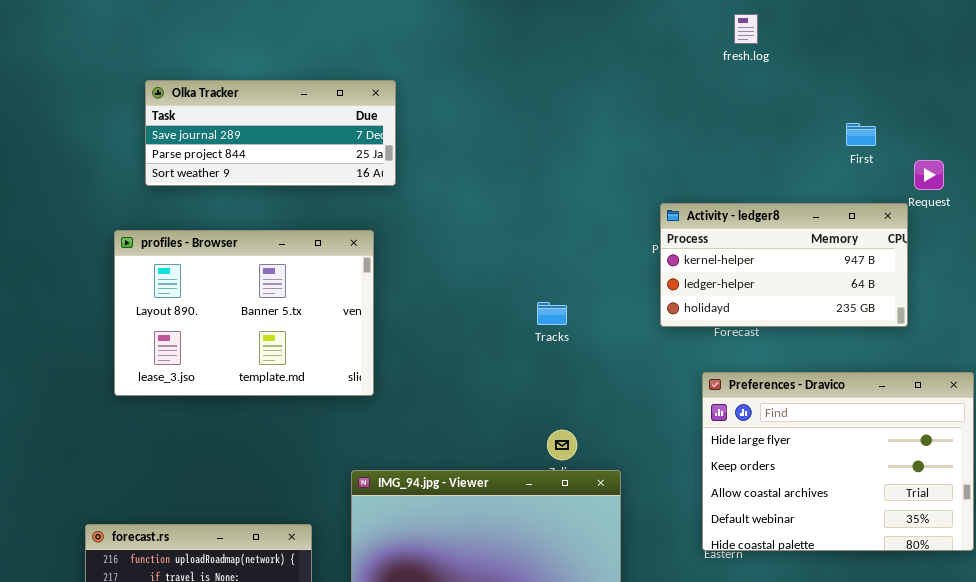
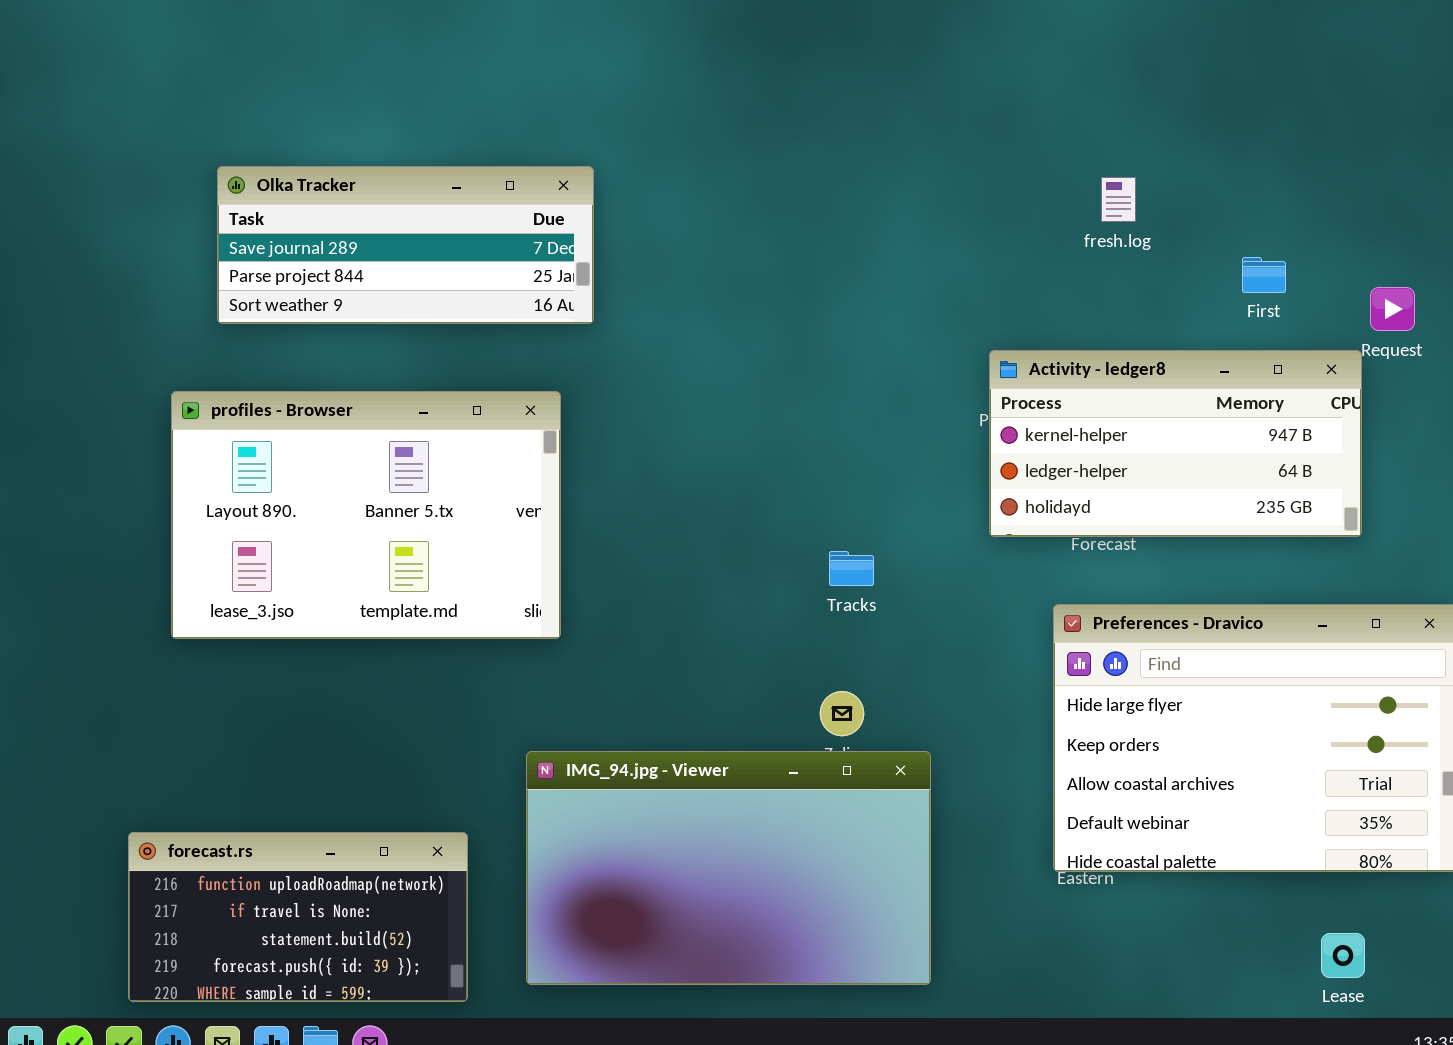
fresh.log: [734,14,758,44] -> [1101,177,1136,222], moved
First: [846,123,876,146] -> [1242,257,1286,293], moved
Tracks: [537,302,567,325] -> [829,551,874,586], moved

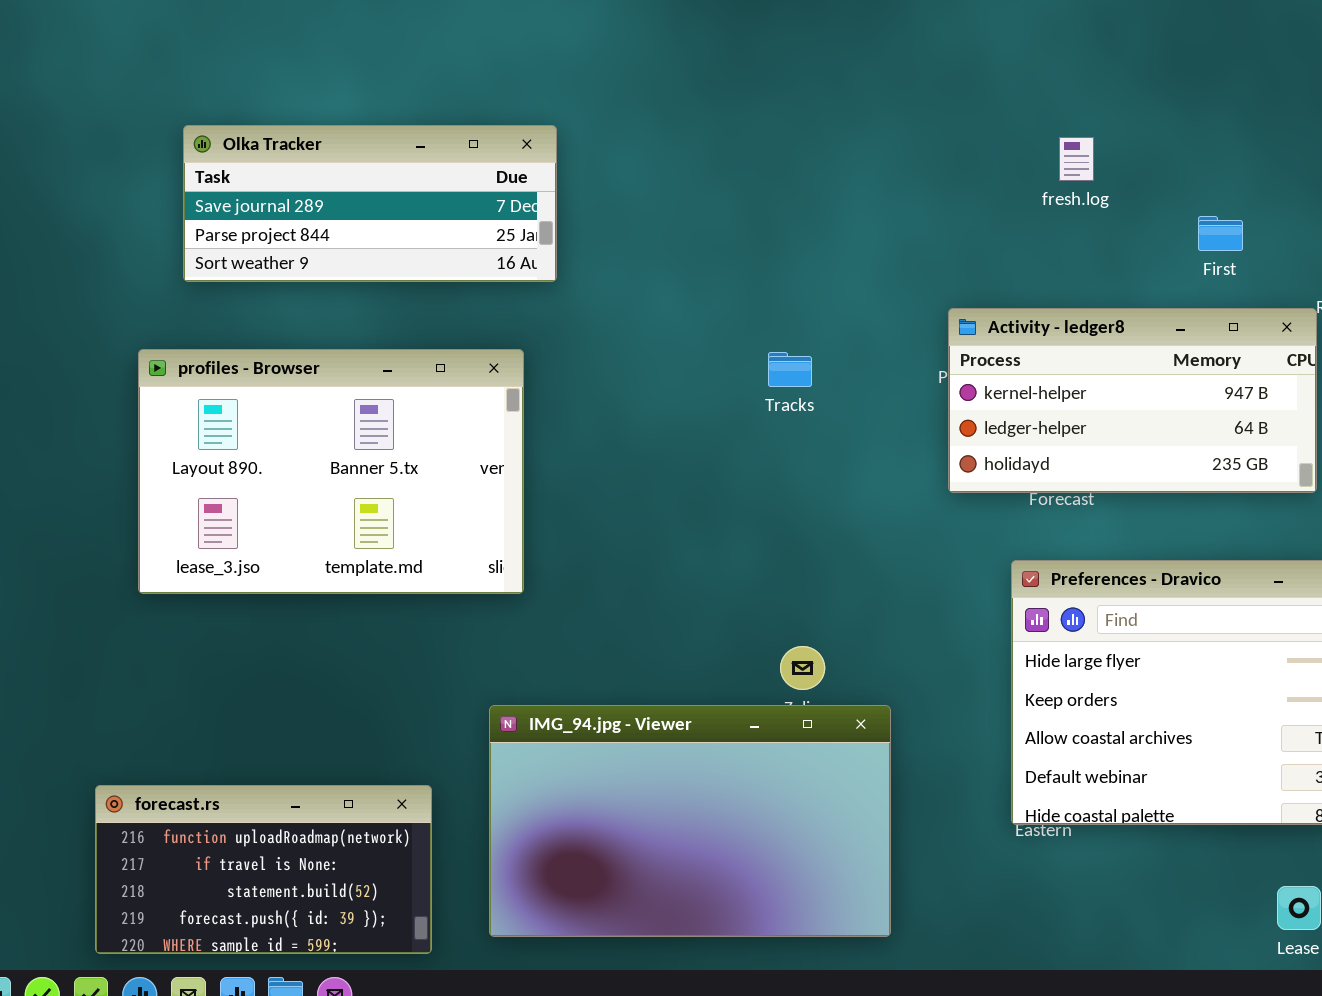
Tracks: [829,551,874,586] -> [768,352,812,387], moved

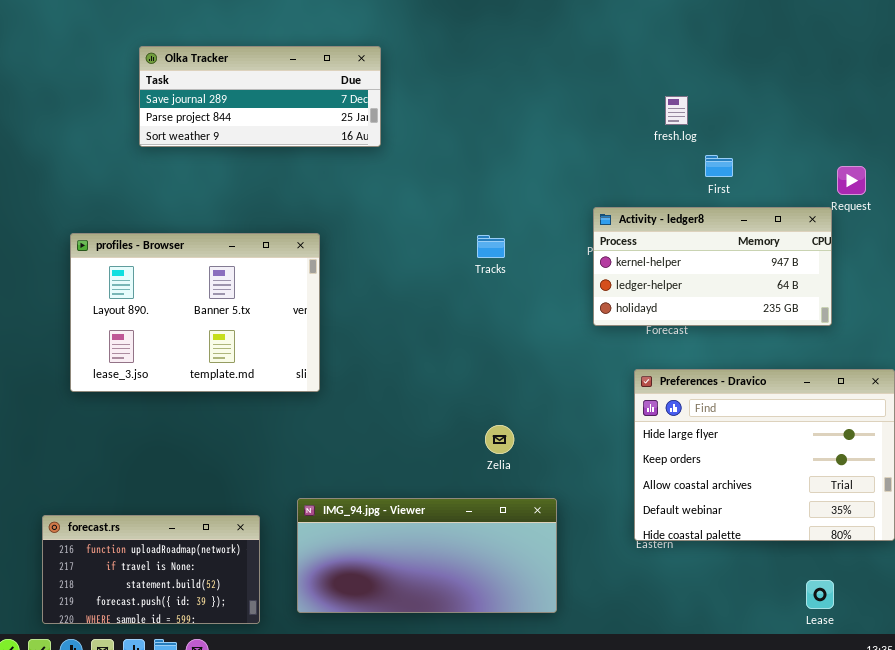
Olka Tracker: [183,125,557,282] -> [139,46,381,147], moved
First: [1198,216,1243,251] -> [705,155,733,177], moved
IMG_94.jpg - Viewer: [489,705,891,937] -> [297,498,557,613], resized

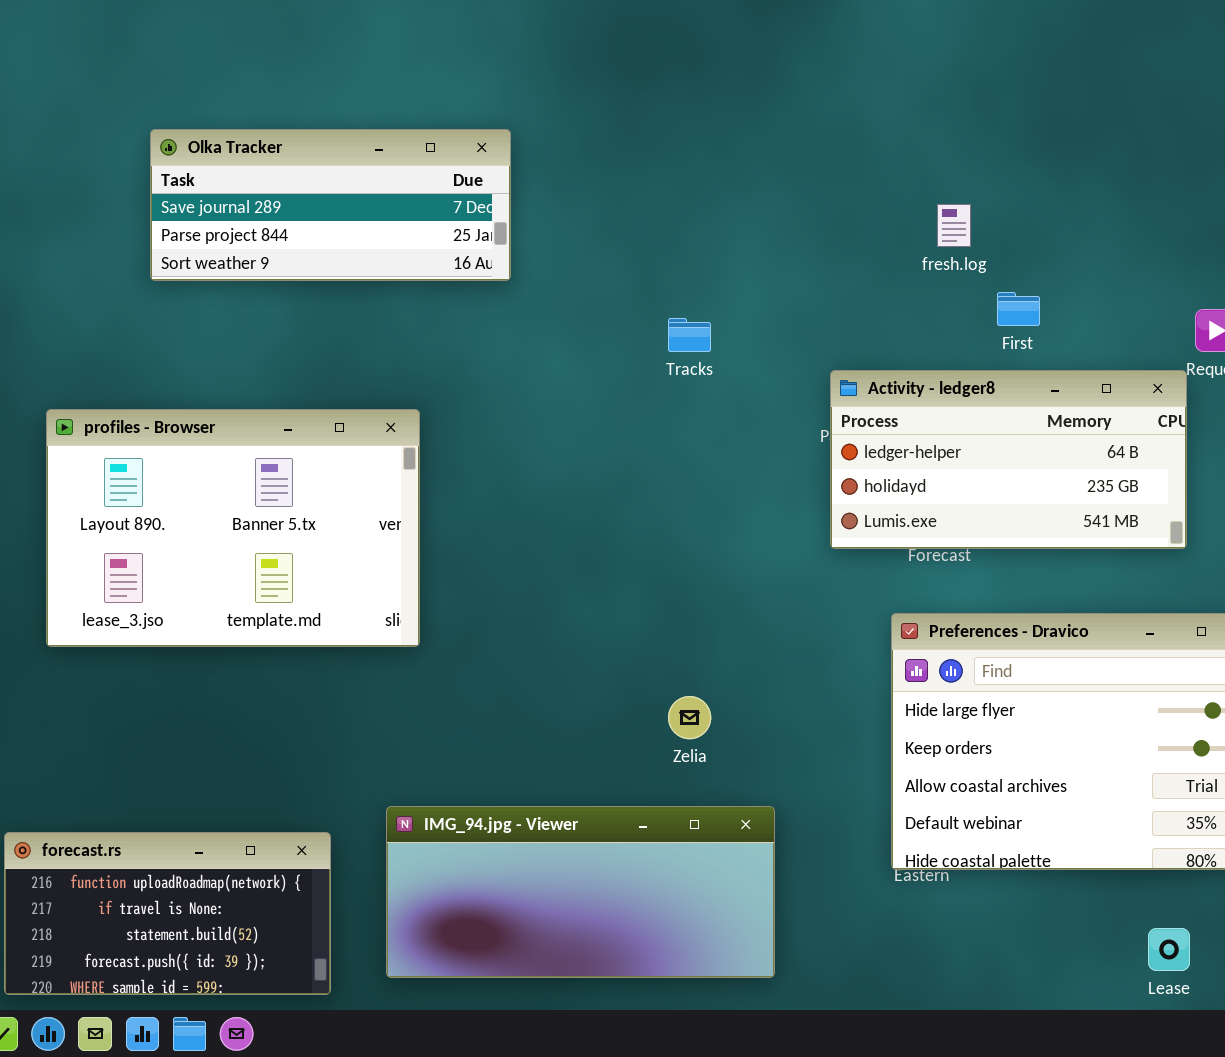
Activity - ledger8: [593,207,832,326] -> [830,370,1187,549], scrolled down 1 row
Tracks: [477,235,505,258] -> [668,318,711,352], moved

